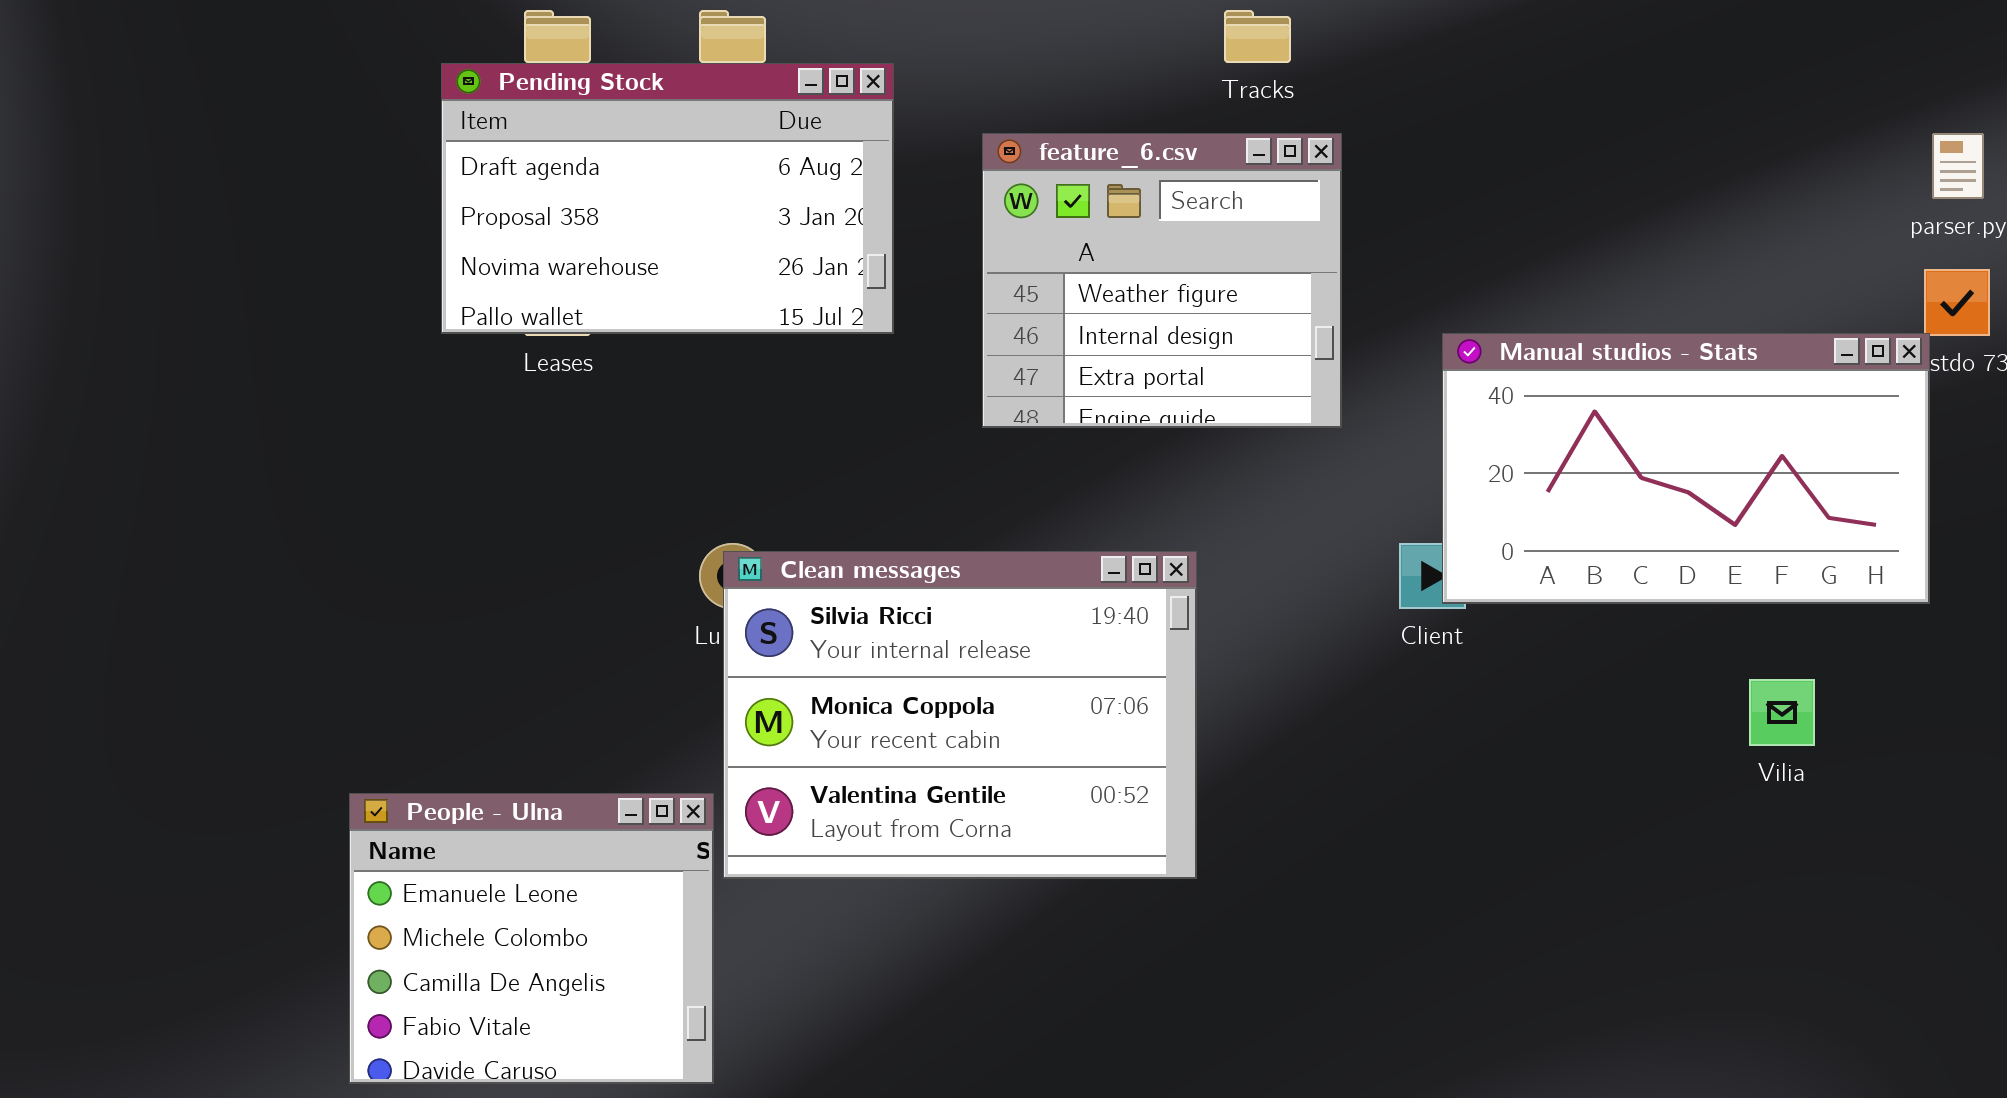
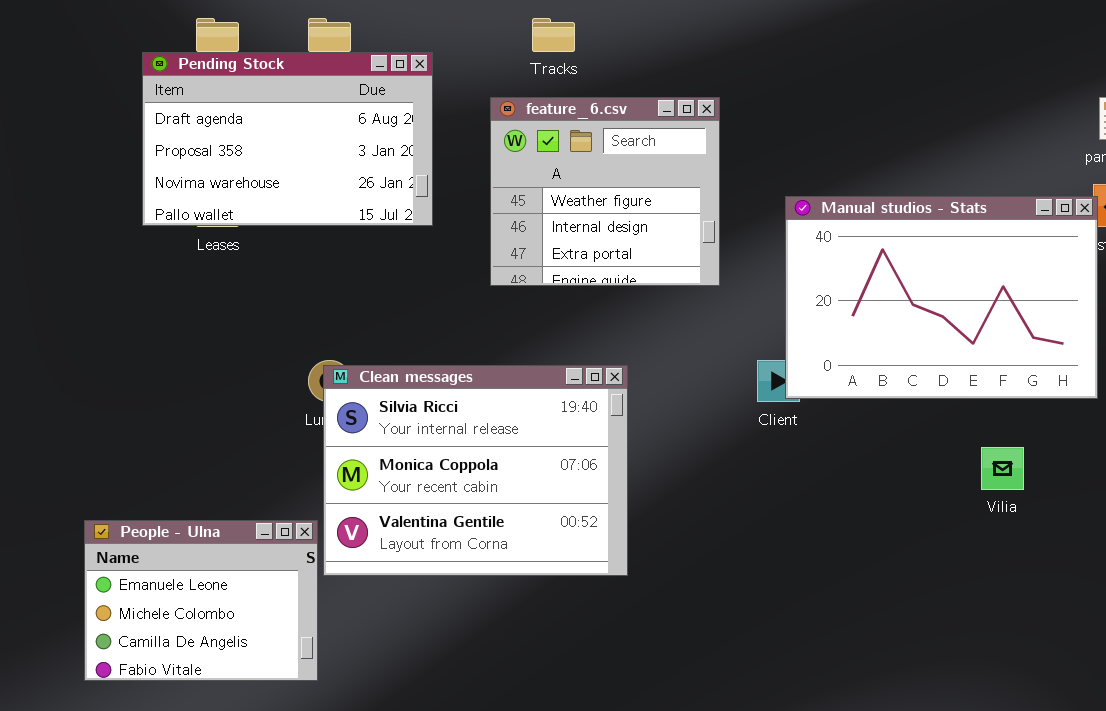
Tracks: [1224,10,1291,63] -> [532,18,575,52], moved
Manual studios - Stats: [1442,333,1930,604] -> [785,196,1098,399], resized
People - Ulna: [349,793,714,1084] -> [84,520,318,681], resized

